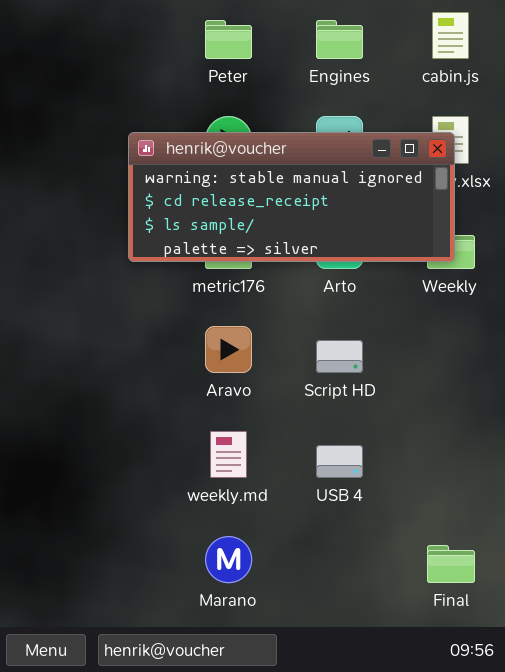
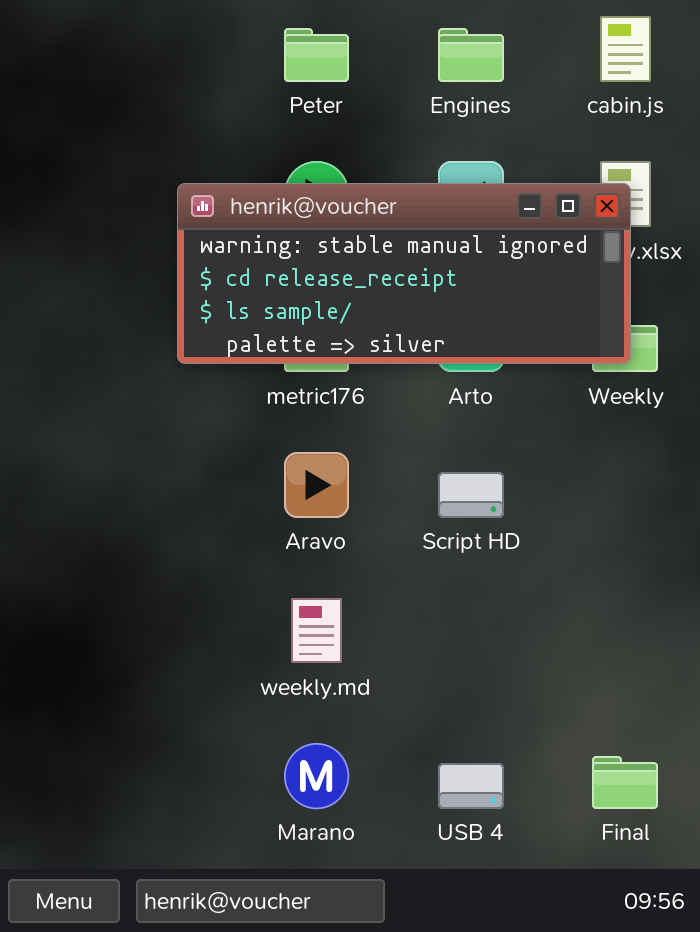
USB 4: [316,445,363,478] -> [438,763,504,809], moved

